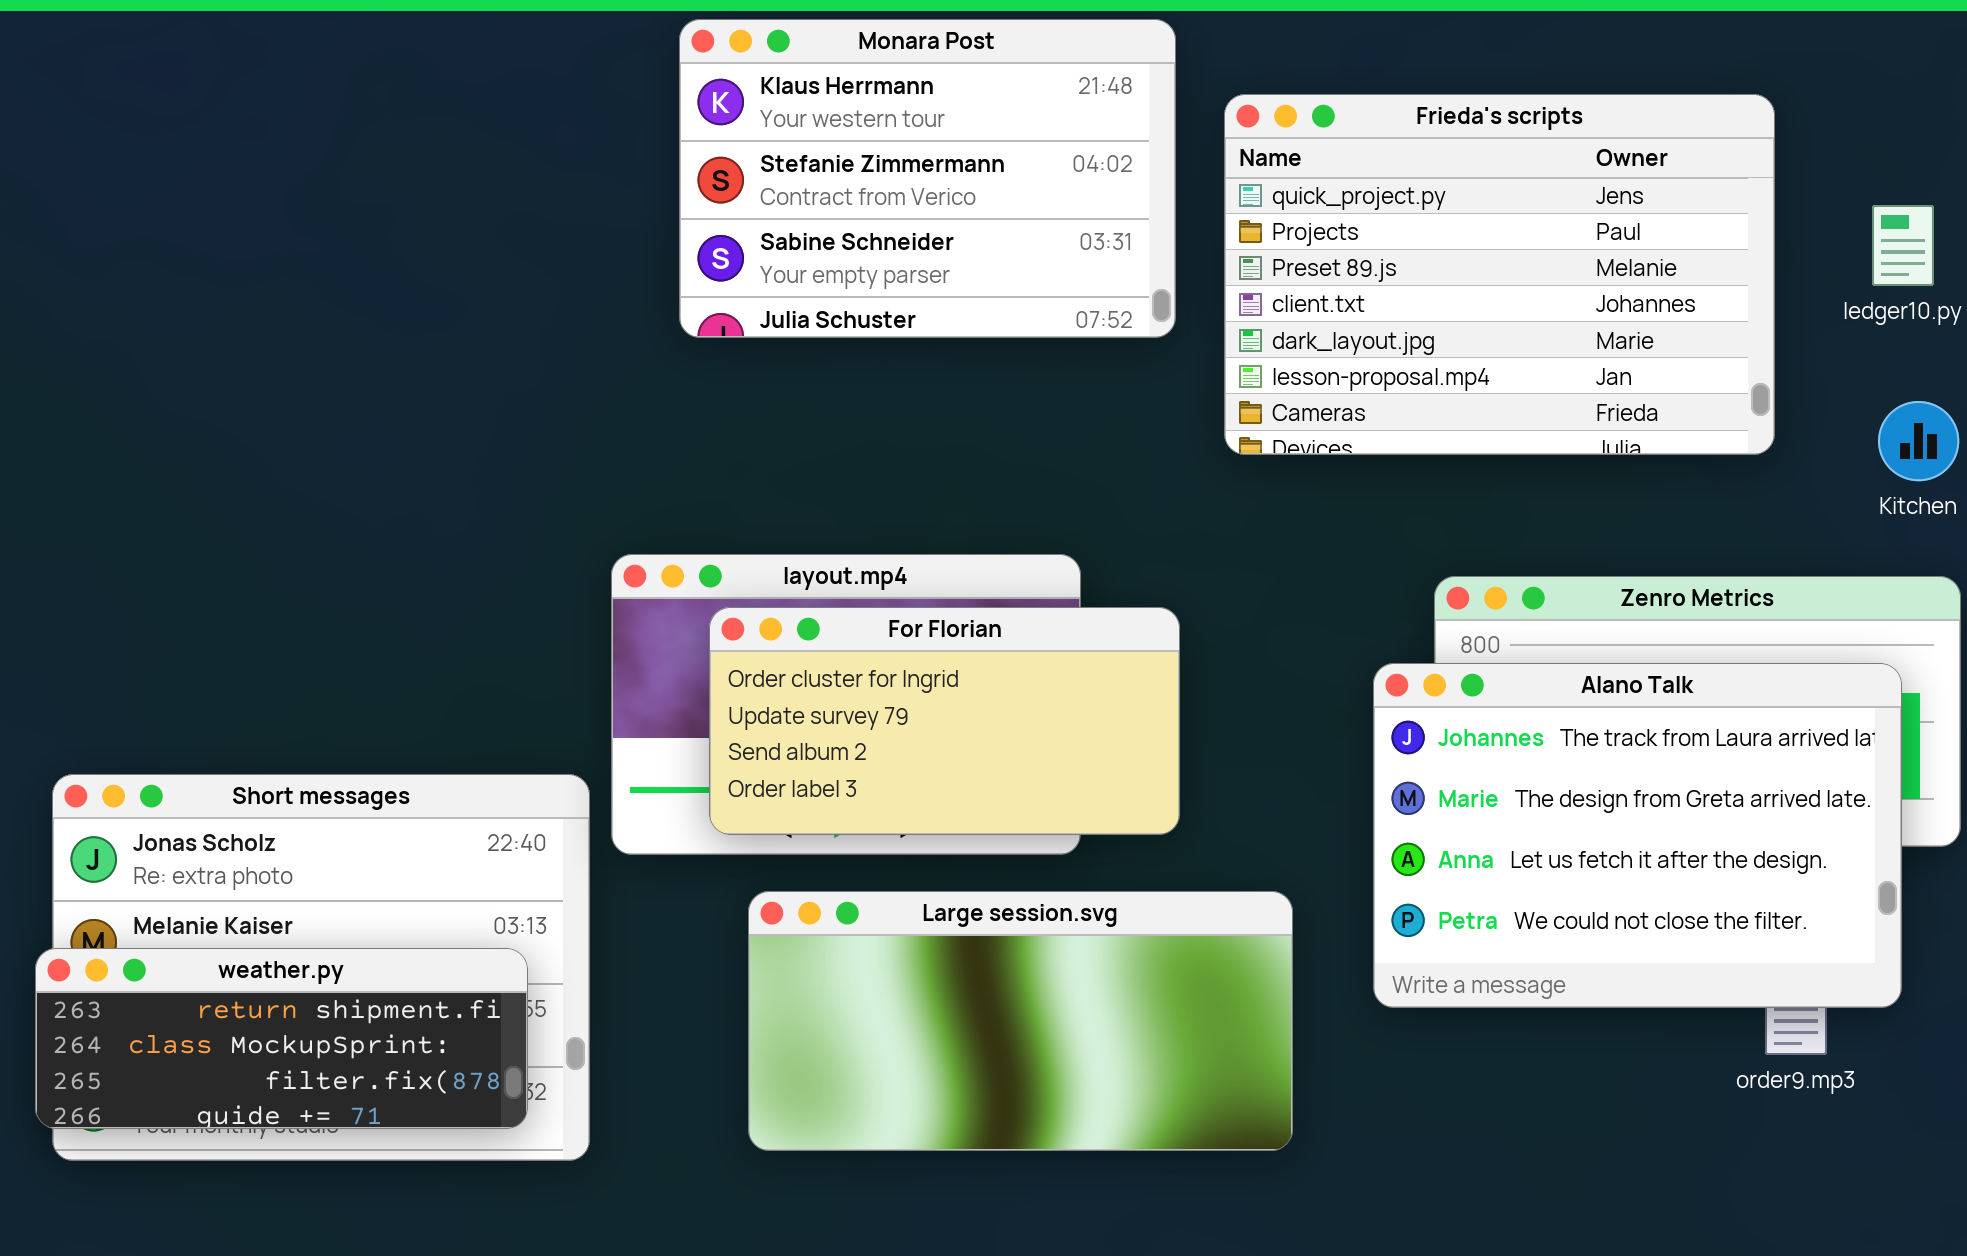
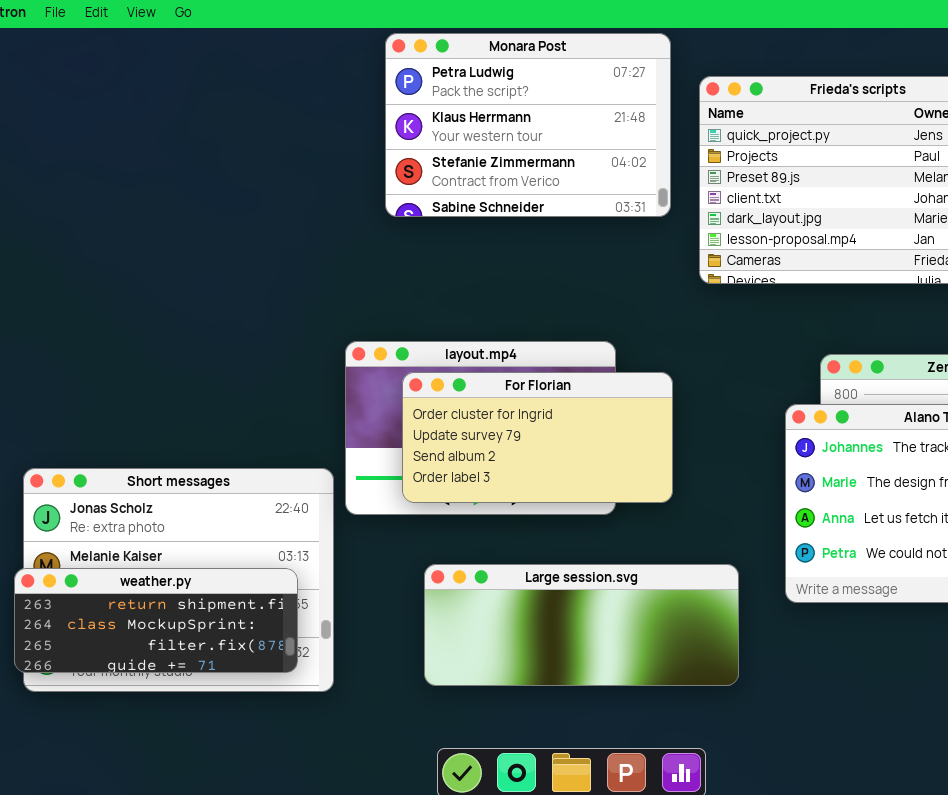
Monara Post: [679,19,1176,338] -> [385,33,671,217], scrolled up 1 row
Large session.svg: [748,891,1293,1151] -> [424,564,739,686], resized

